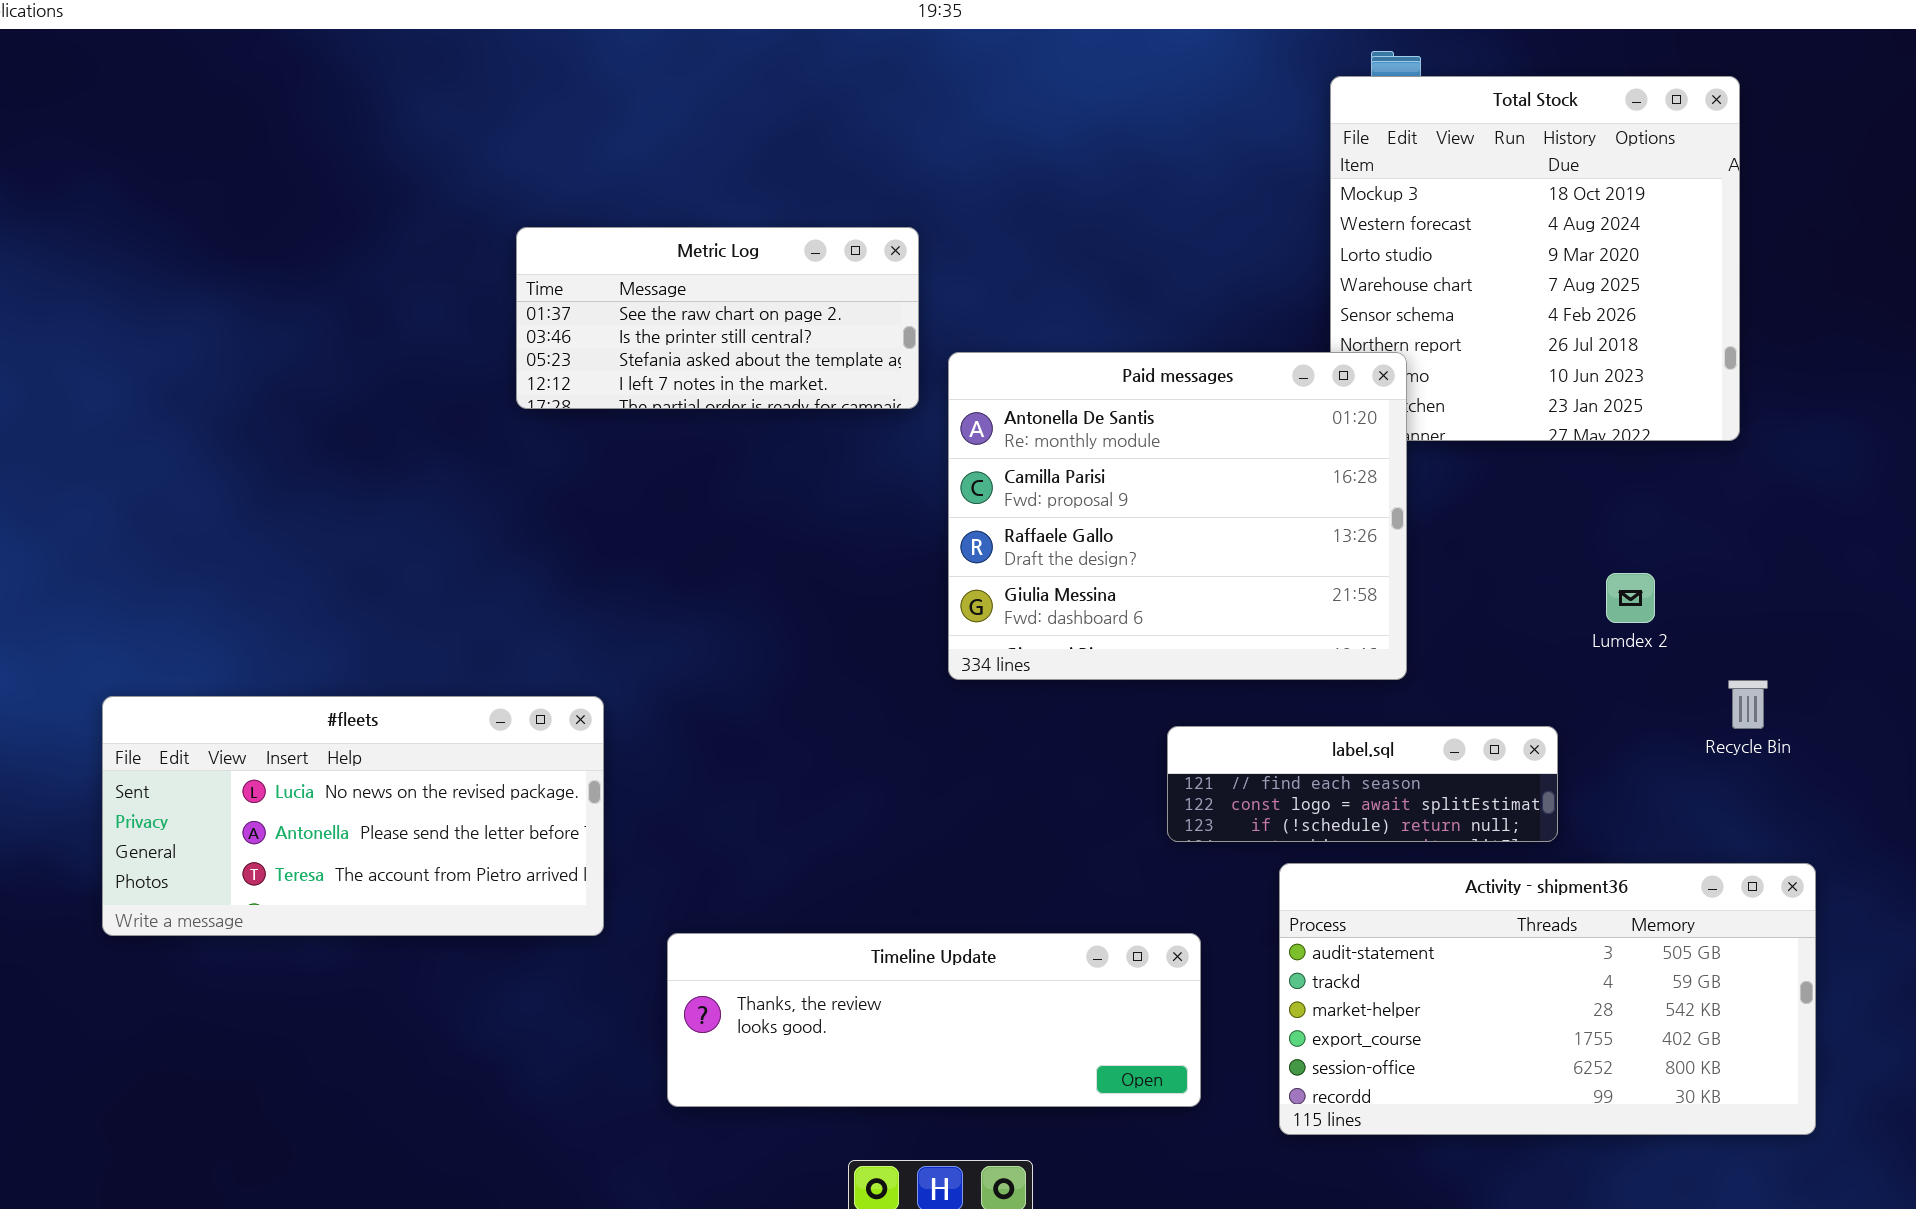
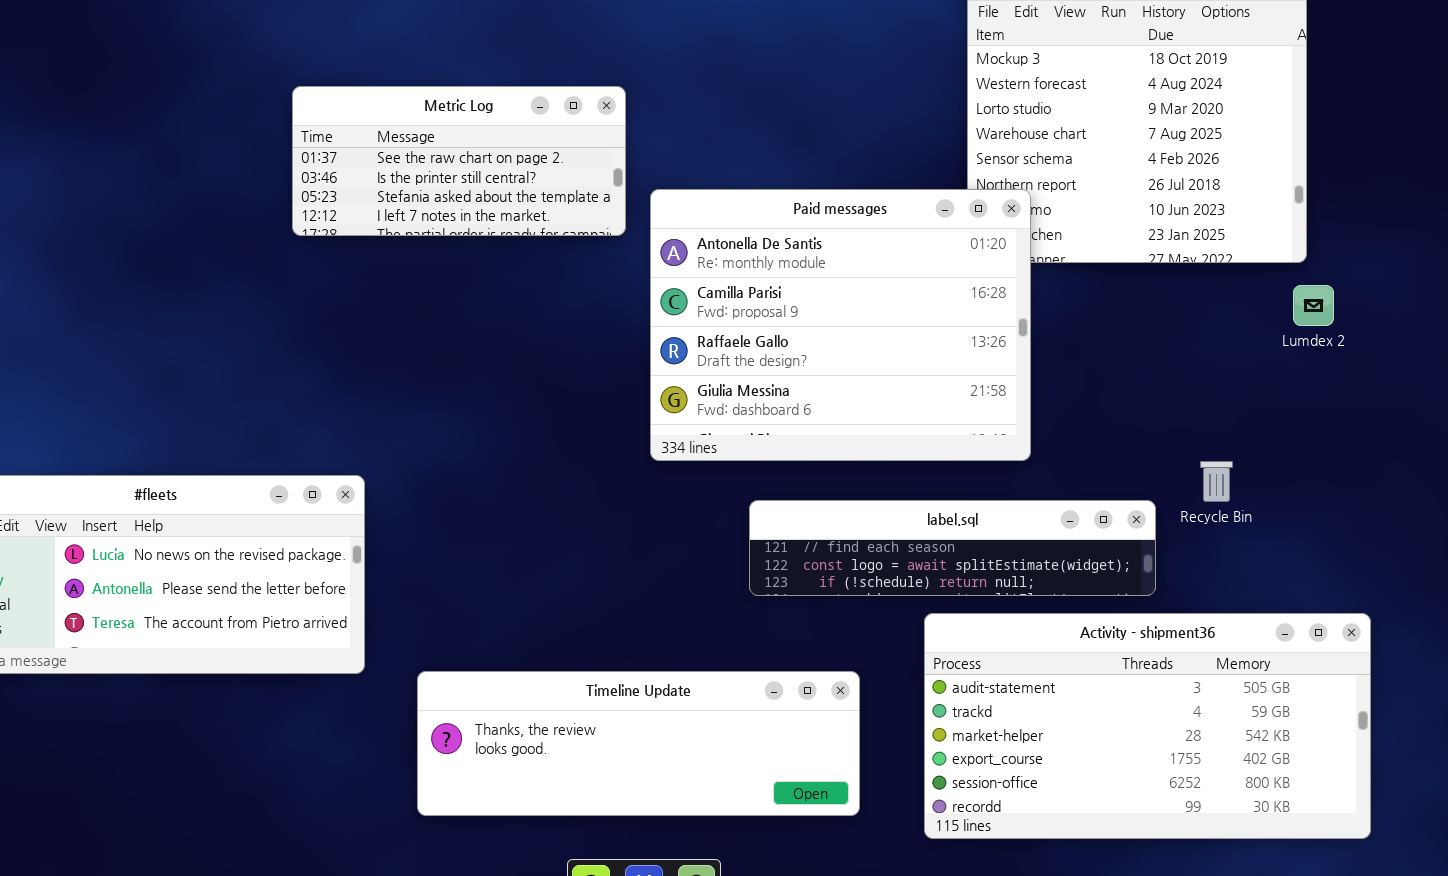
Lumdex 2: [1606,573,1655,623] -> [1293,285,1334,326], moved
Recycle Bin: [1728,680,1768,729] -> [1200,461,1233,502], moved
label.sql: [1167,726,1558,842] -> [749,500,1156,596], resized

